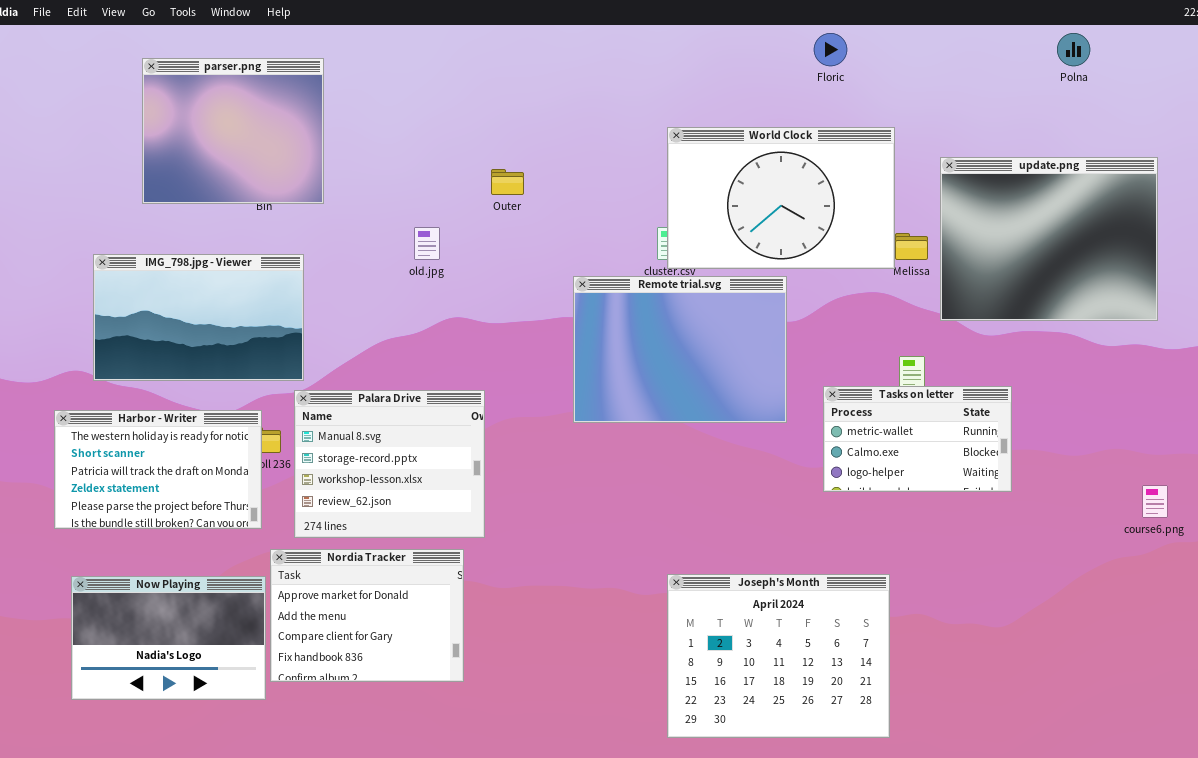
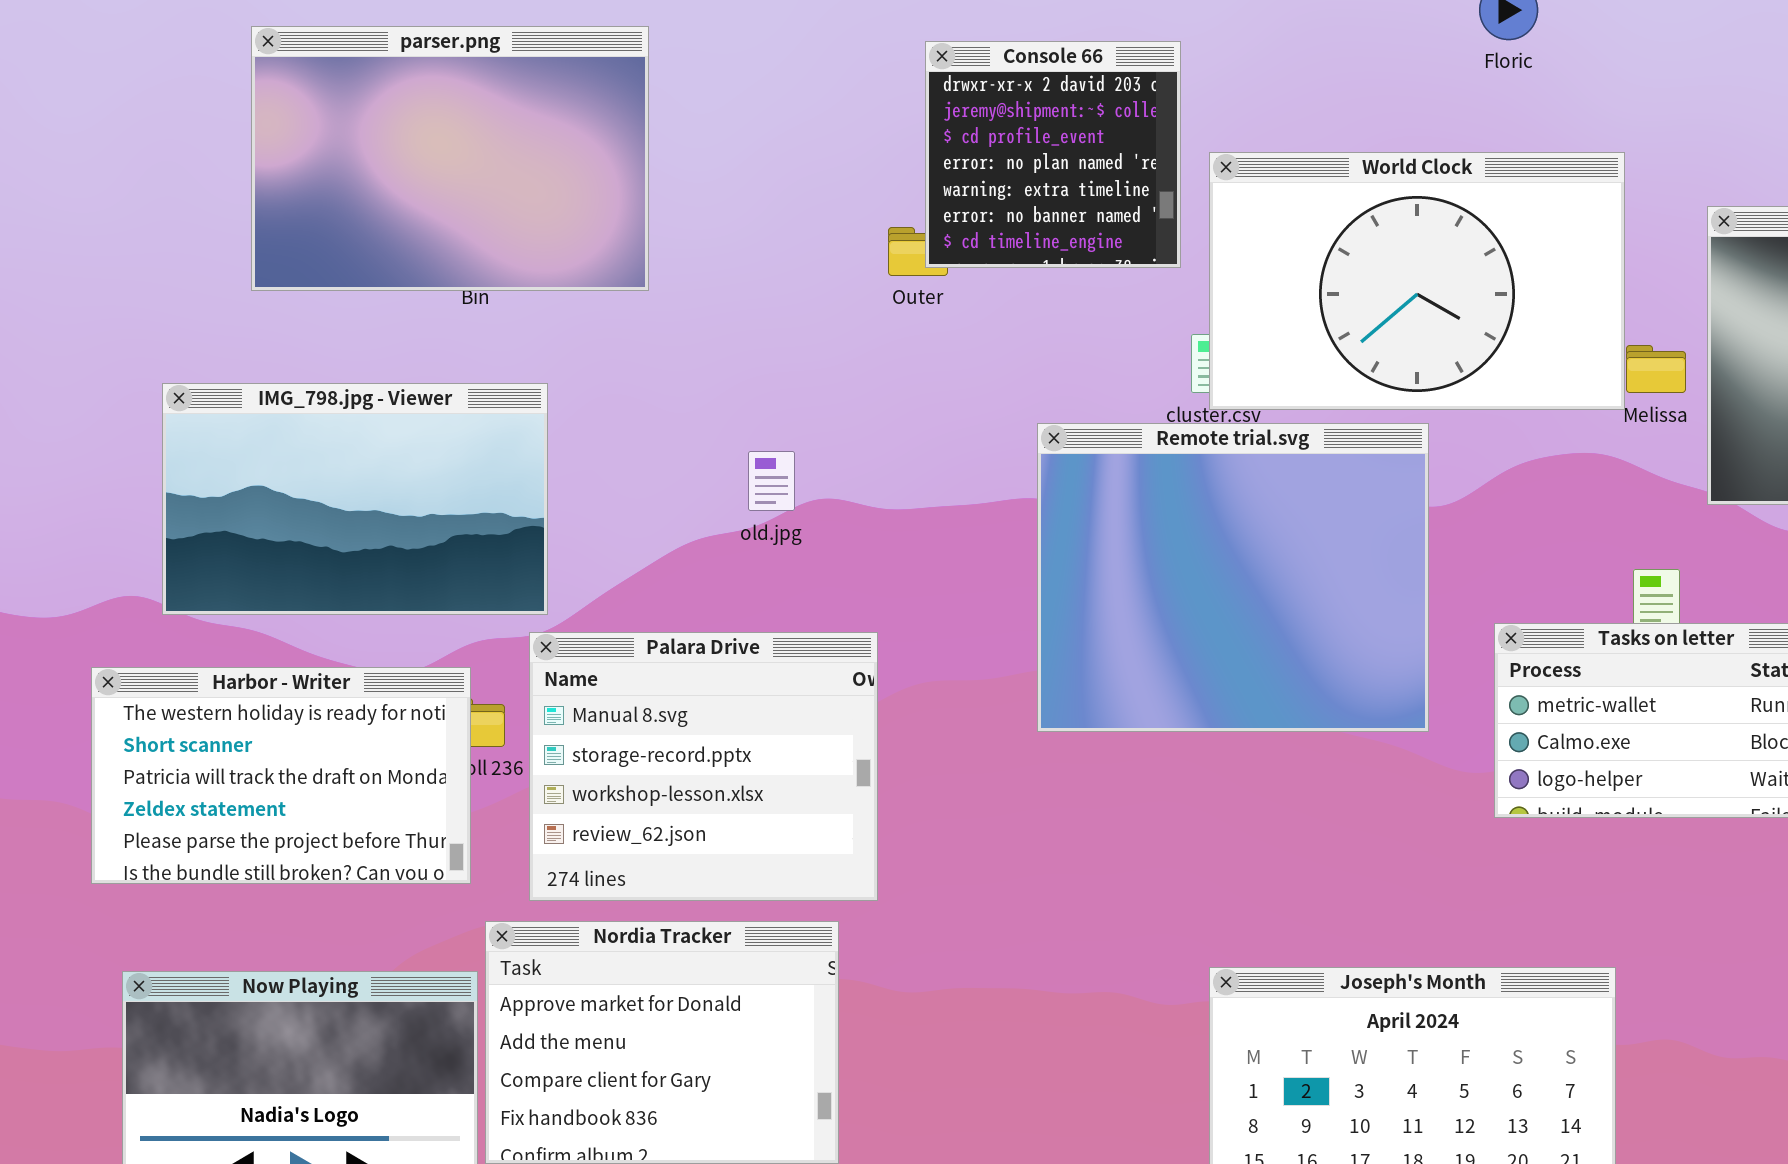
parser.png: [142,58,324,204] -> [251,26,649,291], resized
Console 66: none -> [925,41,1181,268], opened
old.jpg: [414,227,440,260] -> [748,451,795,511], moved
Remote trial.svg: [573,276,787,423] -> [1037,423,1429,732], resized

